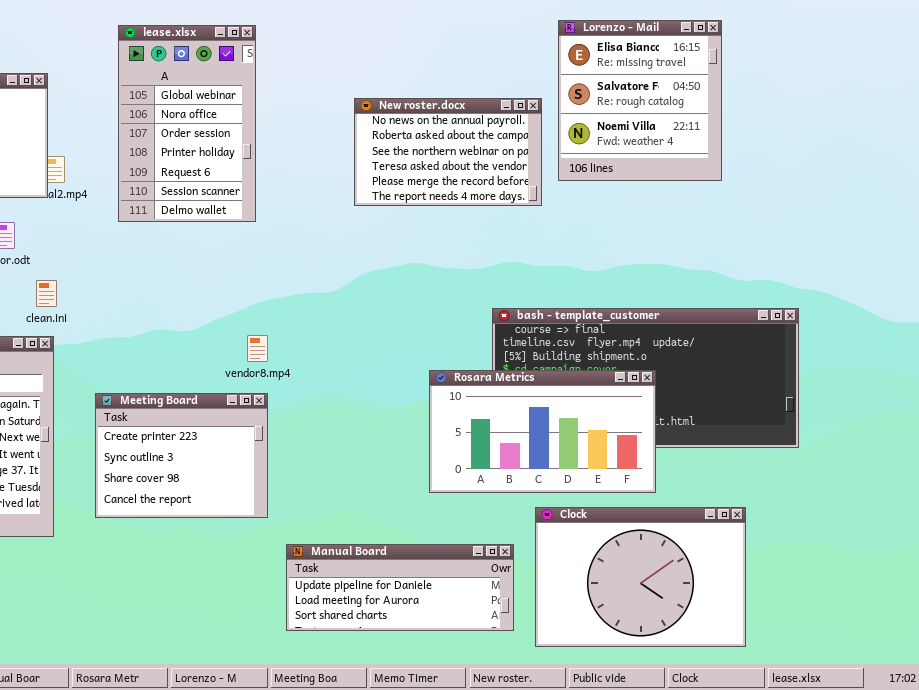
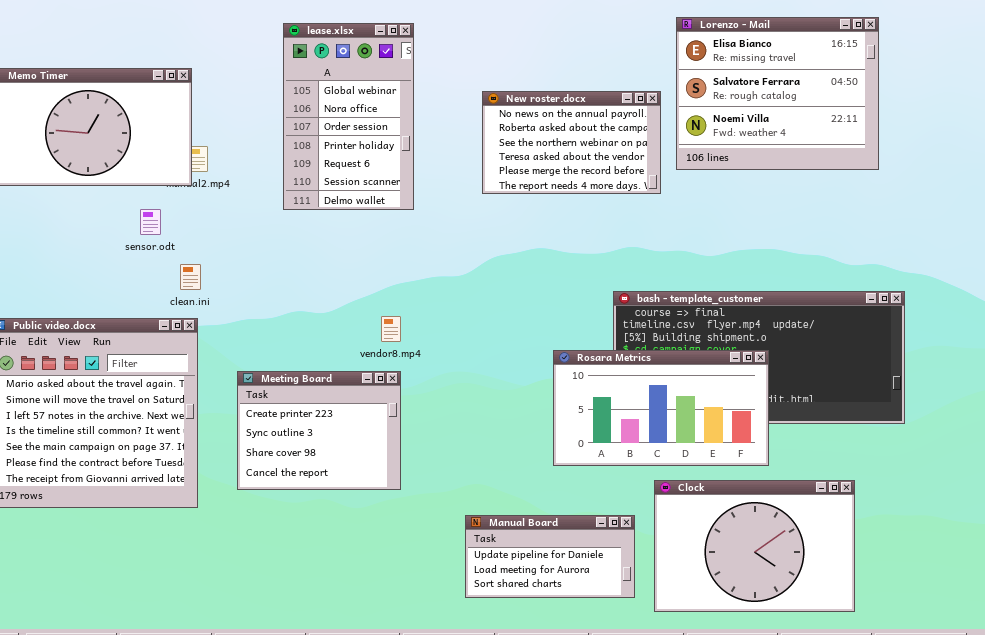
Lorenzo - Mail: [558,20,722,181] -> [676,17,879,170], resized
lease.xlsx: [118,25,256,222] -> [283,23,414,210], moved
Manual Board: [286,544,514,631] -> [465,515,635,598], resized

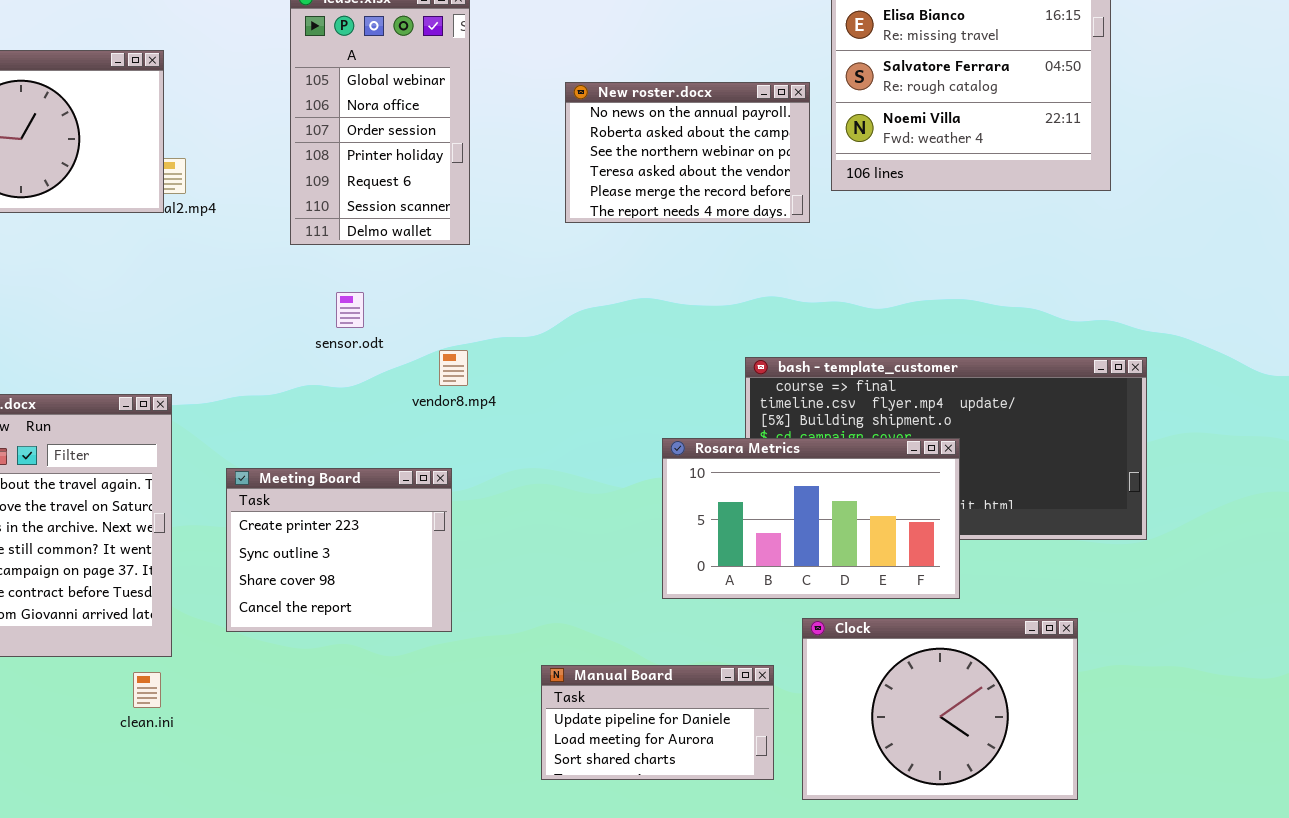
sensor.odt: [140,209,161,235] -> [336,292,364,328], moved
clean.ini: [180,264,201,290] -> [133,672,161,708], moved
vendor8.mp4: [381,316,401,342] -> [439,350,468,386], moved

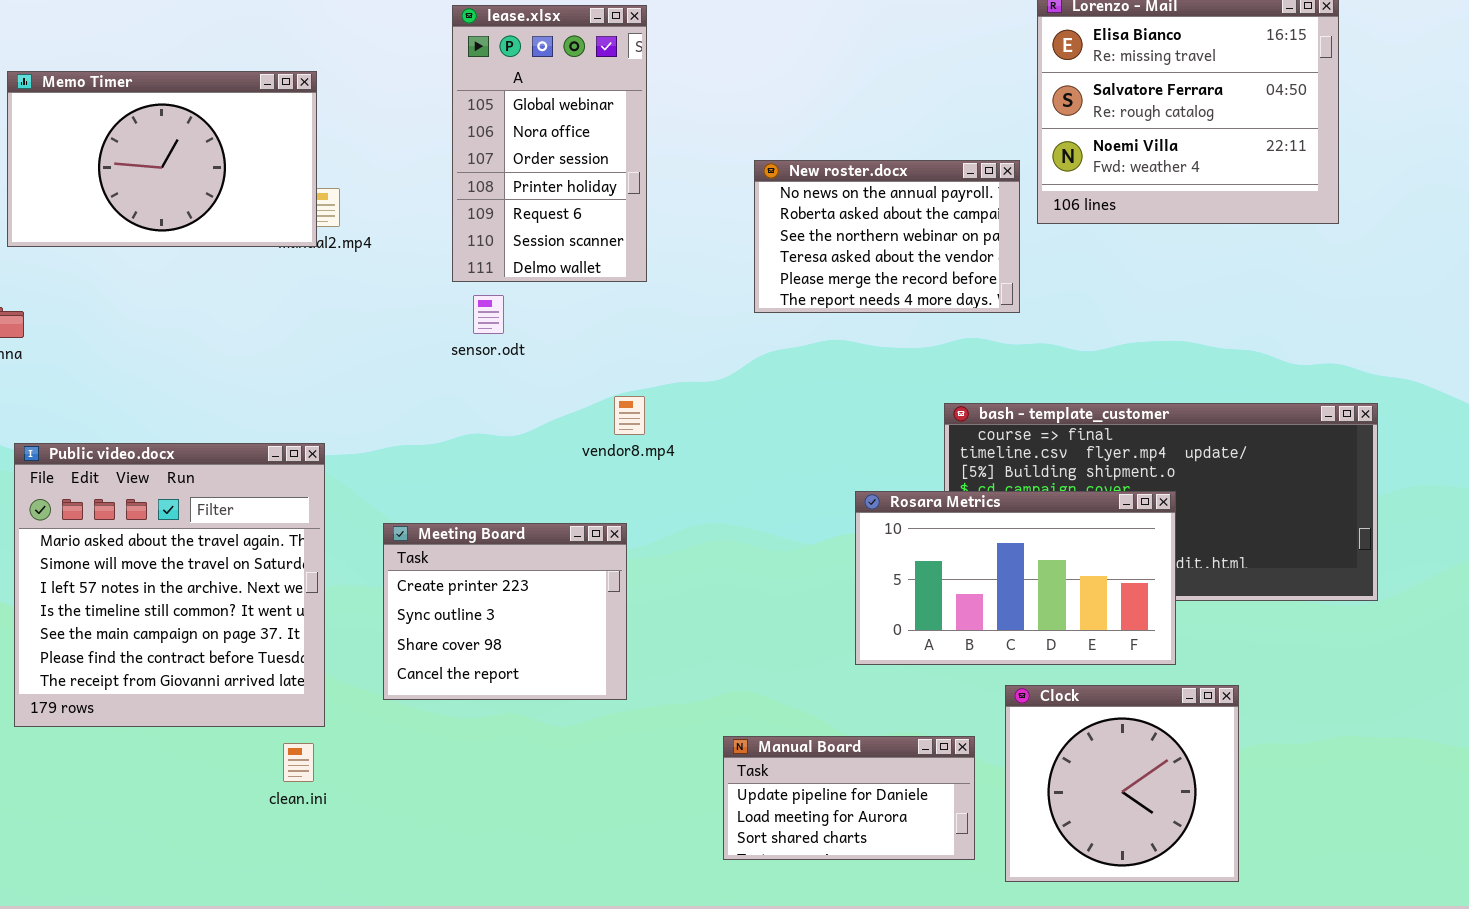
New roster.docx: [565,82,810,223] -> [754,160,1020,313], moved
sensor.odt: [336,292,364,328] -> [473,295,504,334], moved
Clock: [802,618,1078,800] -> [1005,685,1239,882], resized

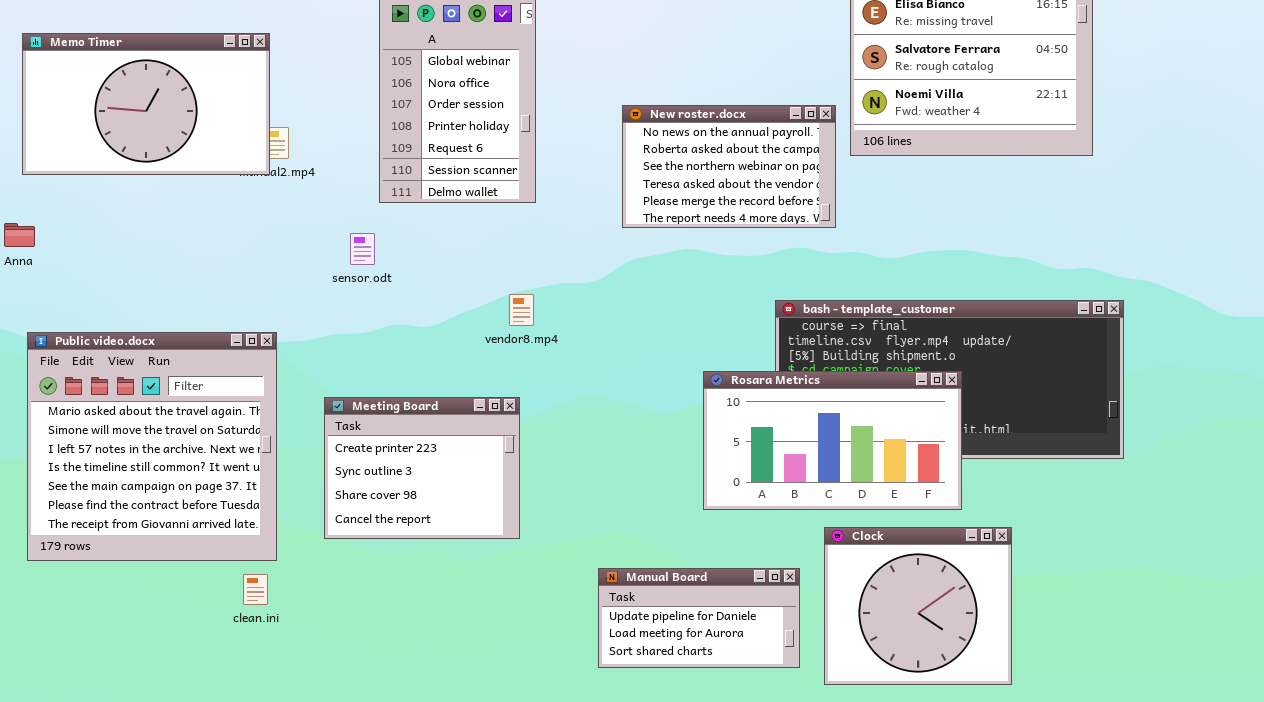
sensor.odt: [473,295,504,334] -> [350,233,375,265], moved

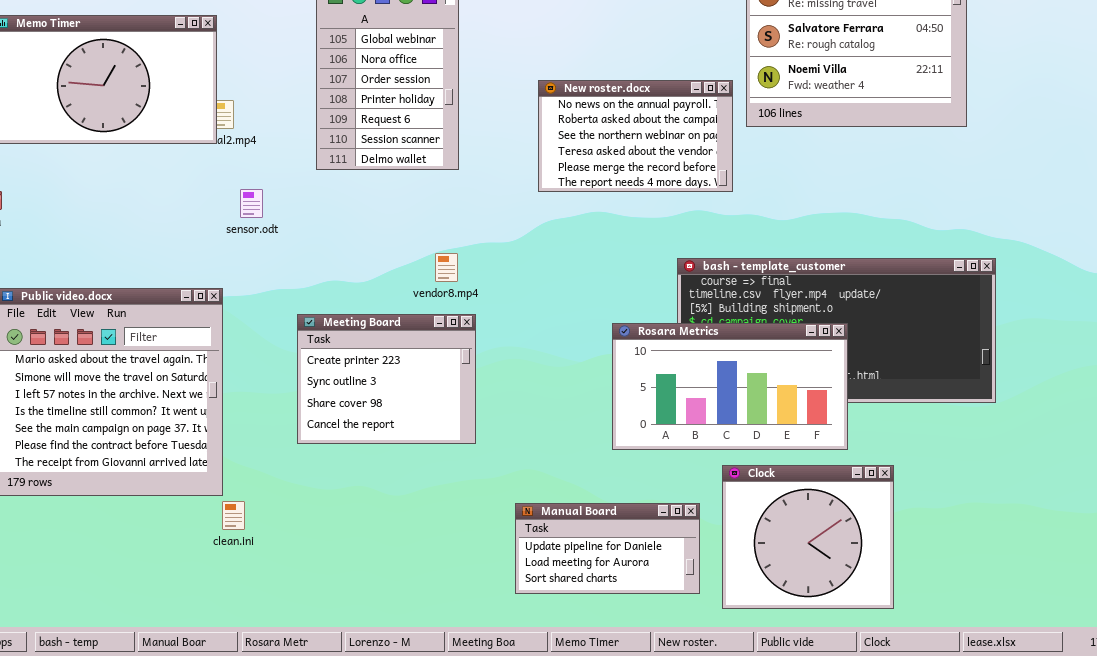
sensor.odt: [350,233,375,265] -> [240,189,263,218], moved
Meeting Board: [324,397,520,539] -> [297,314,476,444], moved
clean.ini: [243,574,268,605] -> [222,501,245,530], moved

